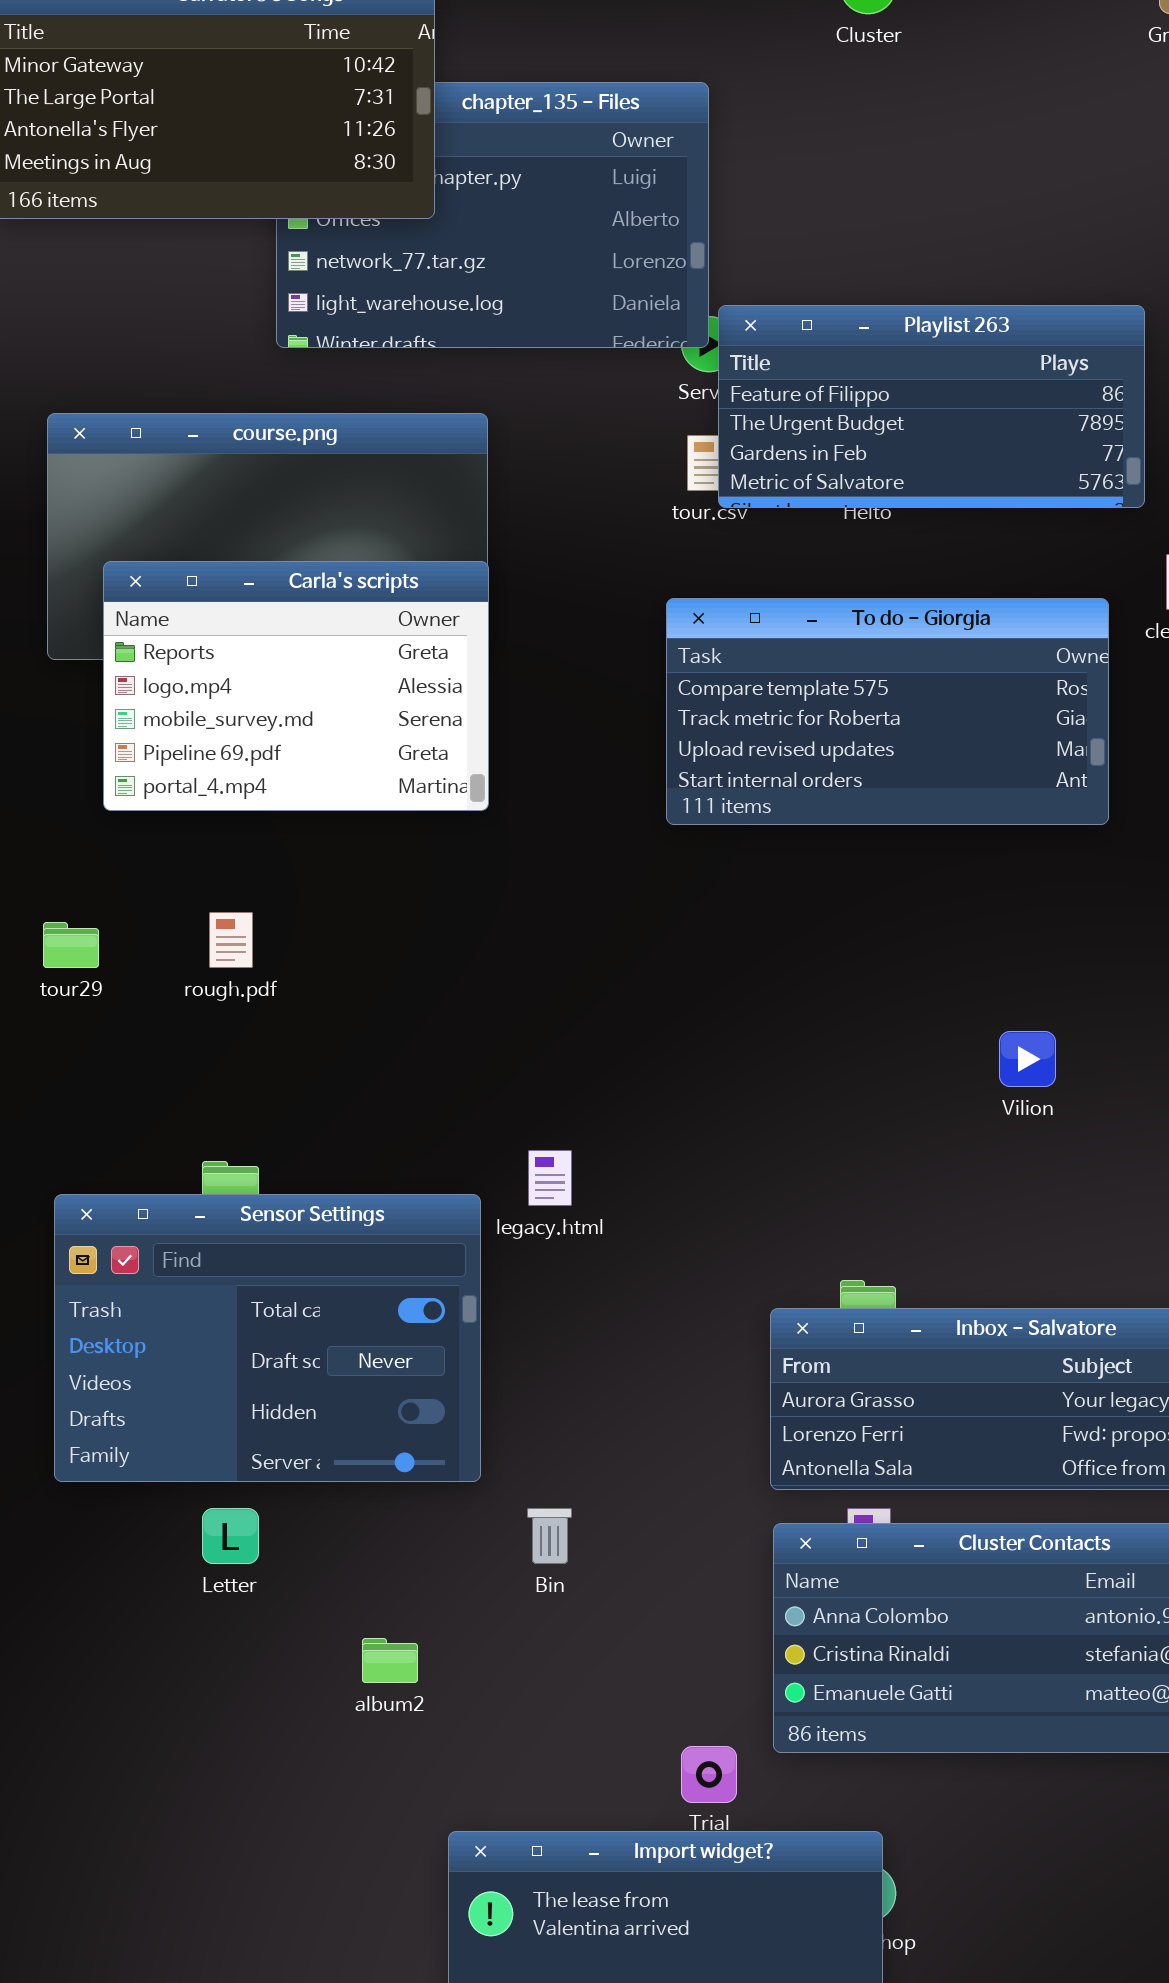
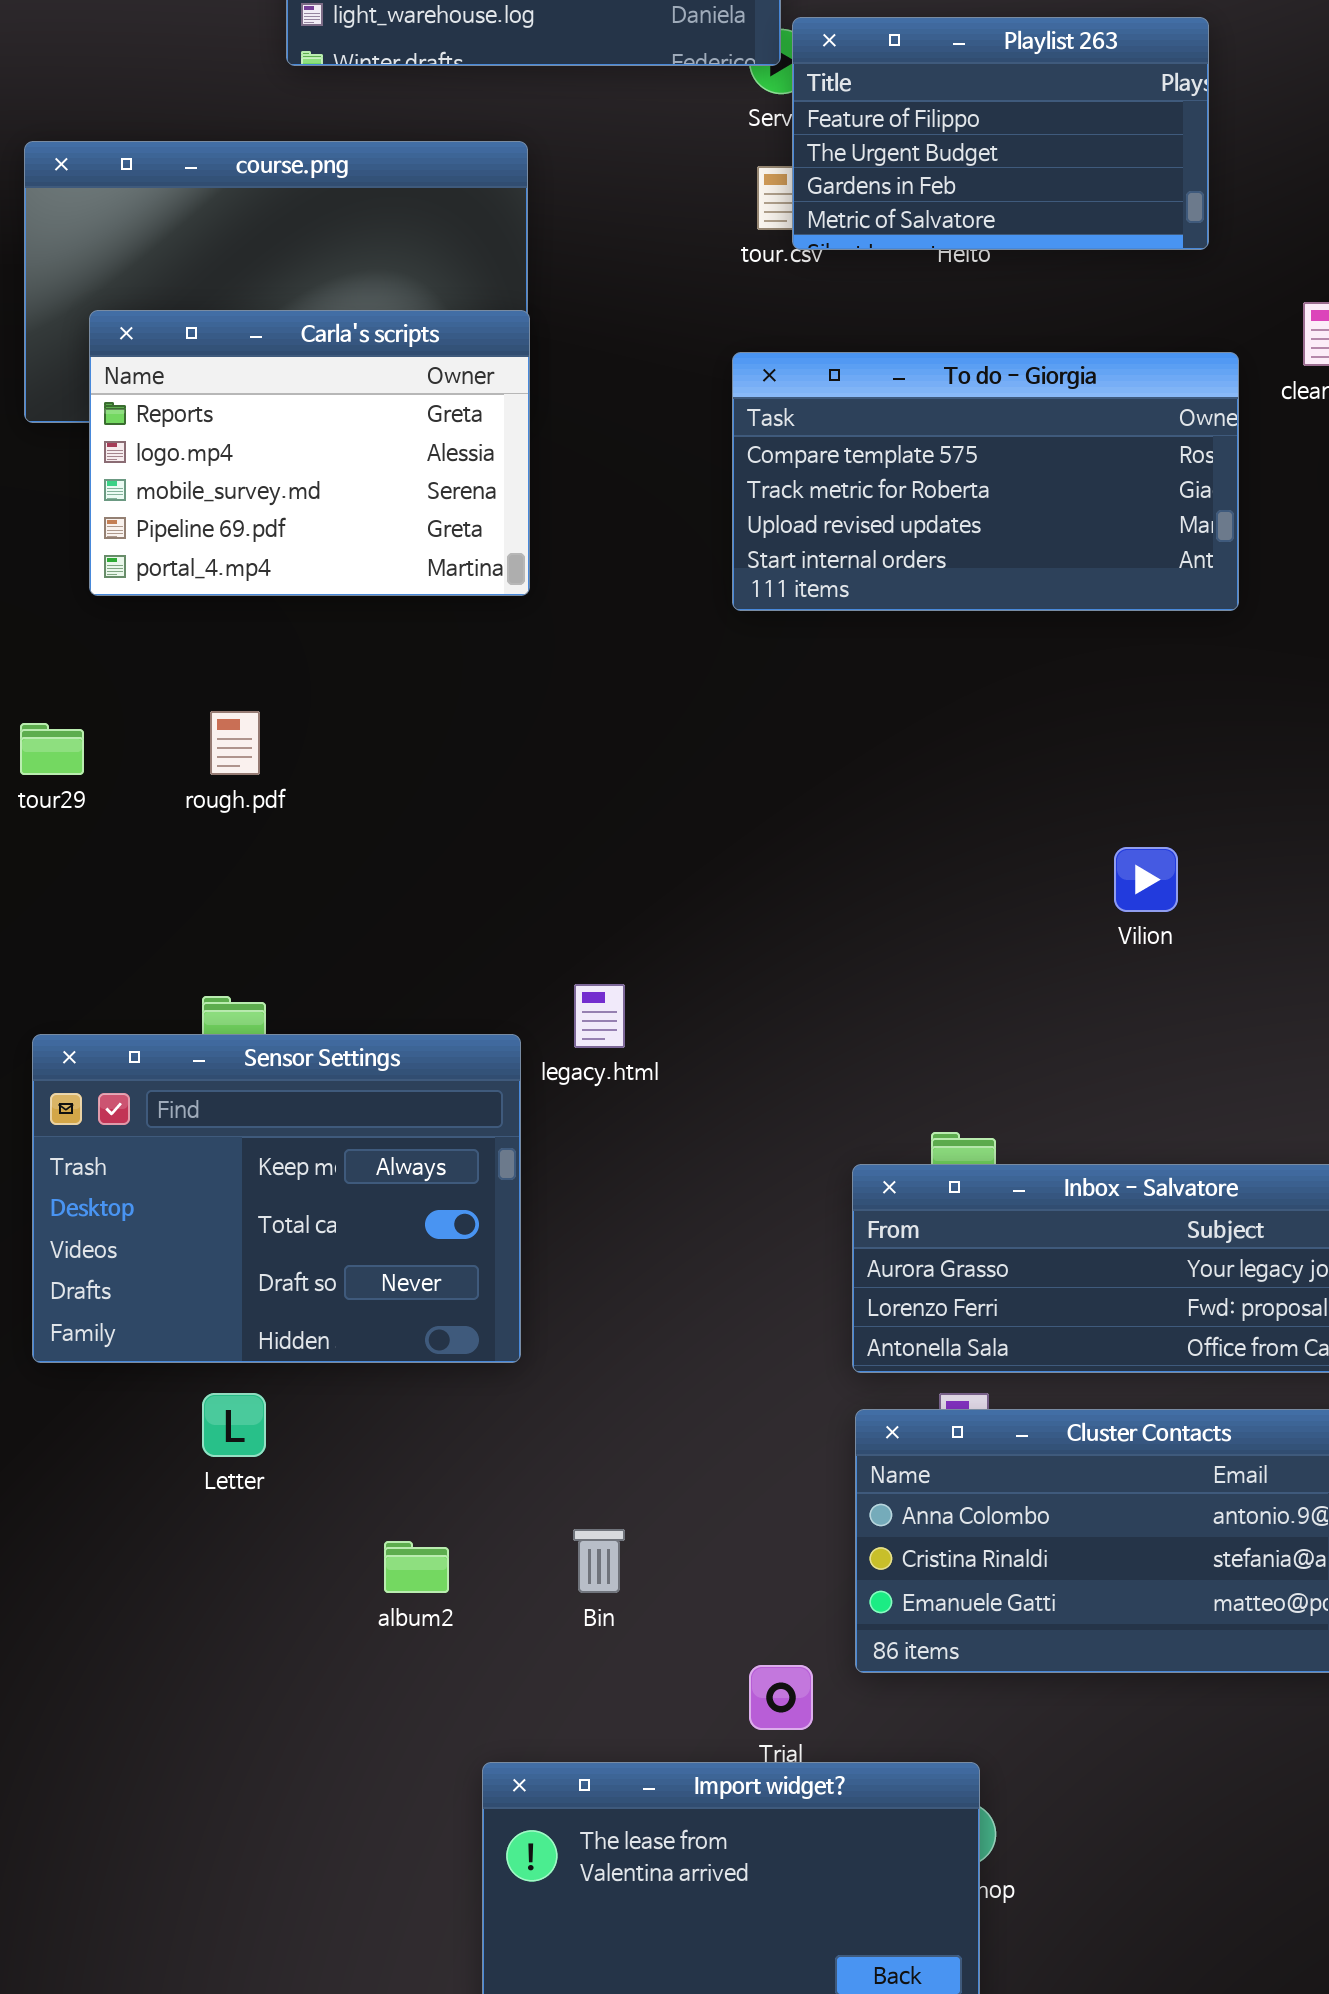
Playlist 263: [718,305,1145,508] -> [792,17,1209,250], resized
Sensor Settings: [54,1194,481,1482] -> [32,1034,521,1363], scrolled up 1 row
Bin: [527,1508,572,1564] -> [573,1529,625,1593], moved

